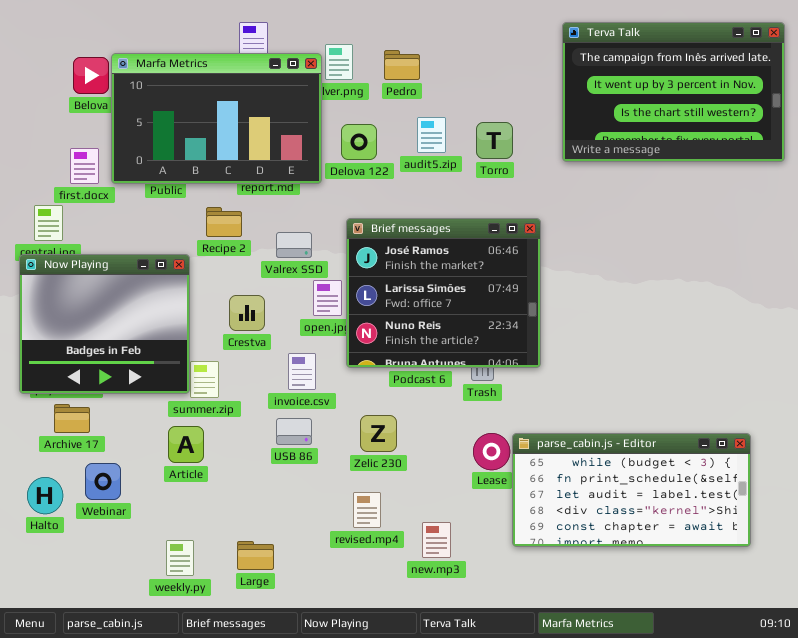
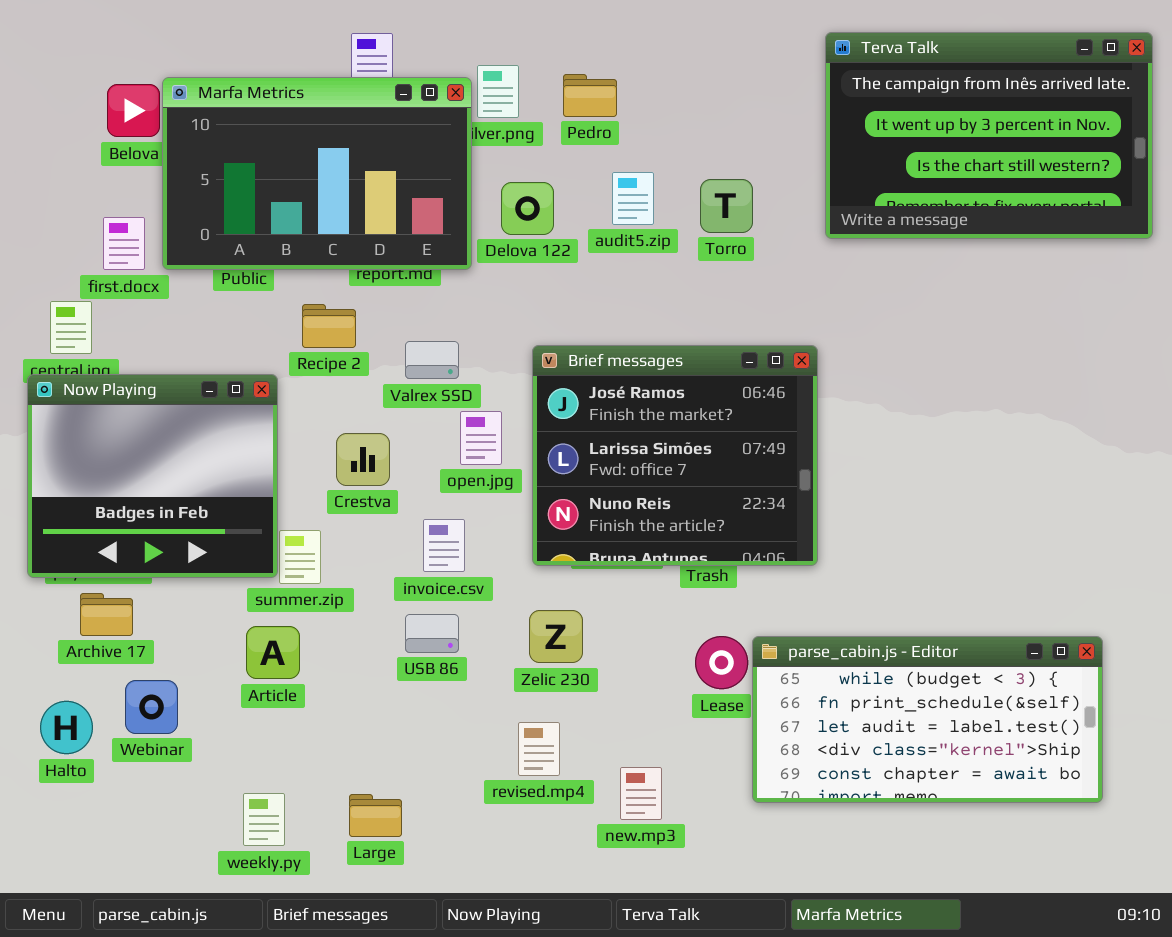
Brief messages: [346,218,541,368] -> [532,345,818,566], moved

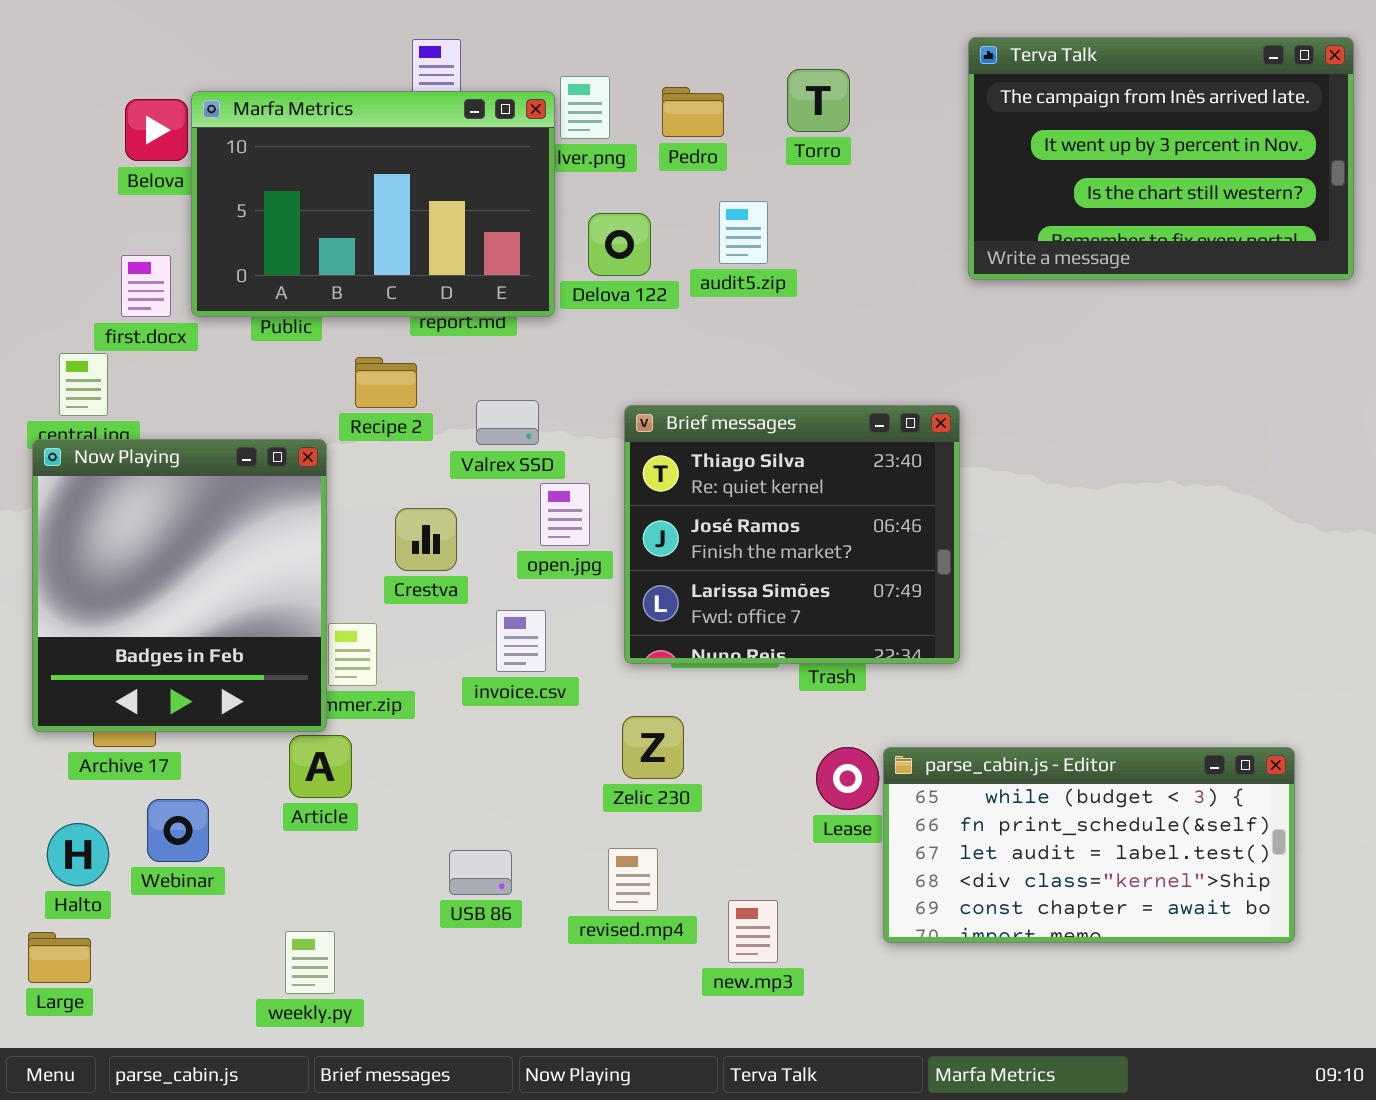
Torro: [700,179,753,233] -> [787,69,850,132], moved
Brief messages: [532,345,818,566] -> [624,405,960,664], scrolled up 1 row
Now Playing: [27,374,278,578] -> [32,439,327,732], resized
USB 86: [405,614,459,653] -> [449,850,512,895], moved
Large: [349,794,402,837] -> [28,932,91,983], moved

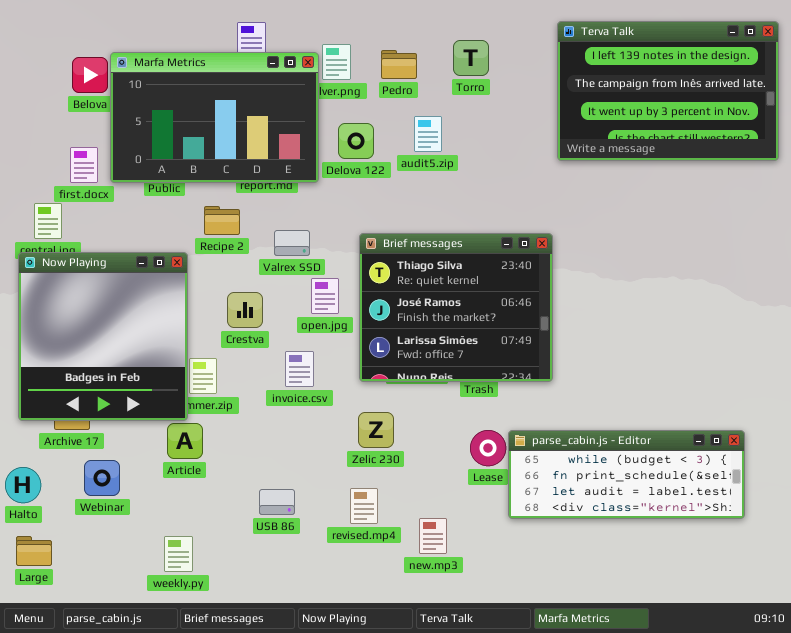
Terva Talk: [968,37,1354,280] -> [557,21,779,161], scrolled up 1 row
parse_cabin.js - Editor: [883,747,1295,943] -> [508,430,745,519], resized
Halto: [47,823,109,886] -> [5,467,41,503], moved

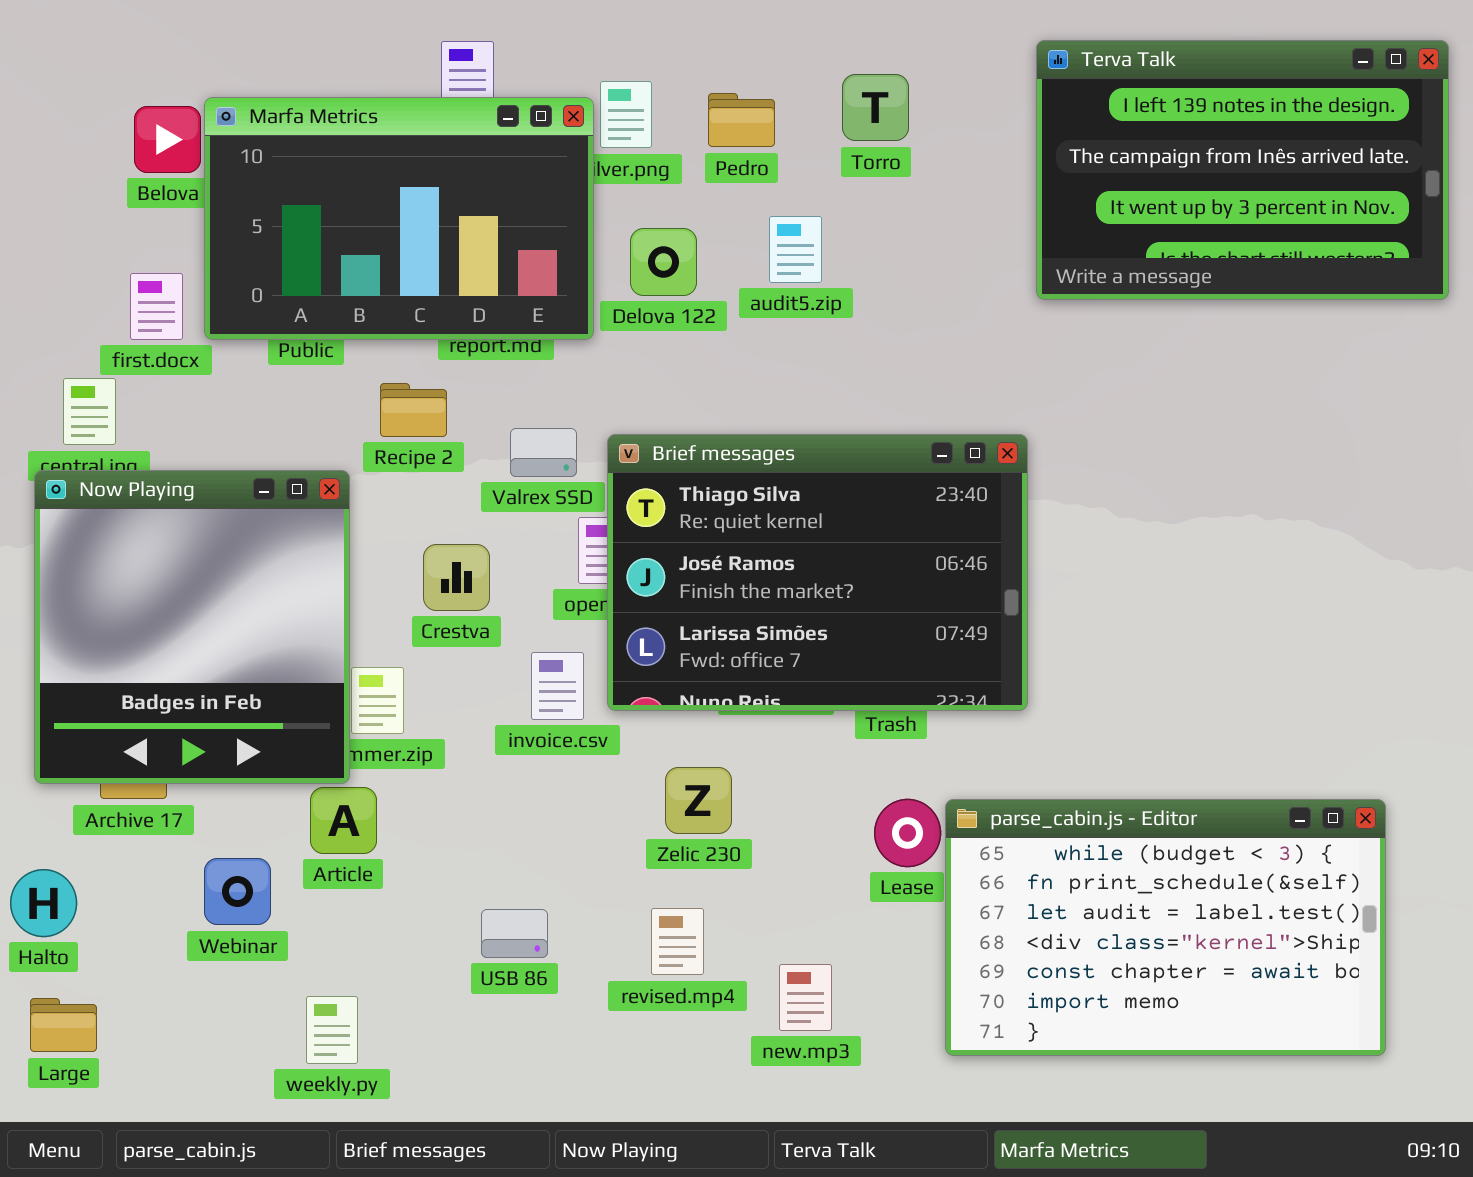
Brief messages: [359,233,553,382] -> [607,434,1028,711], resized
parse_cabin.js - Editor: [508,430,745,519] -> [945,799,1386,1056], resized
Webinar: [84,460,120,496] -> [204,858,271,925], moved

